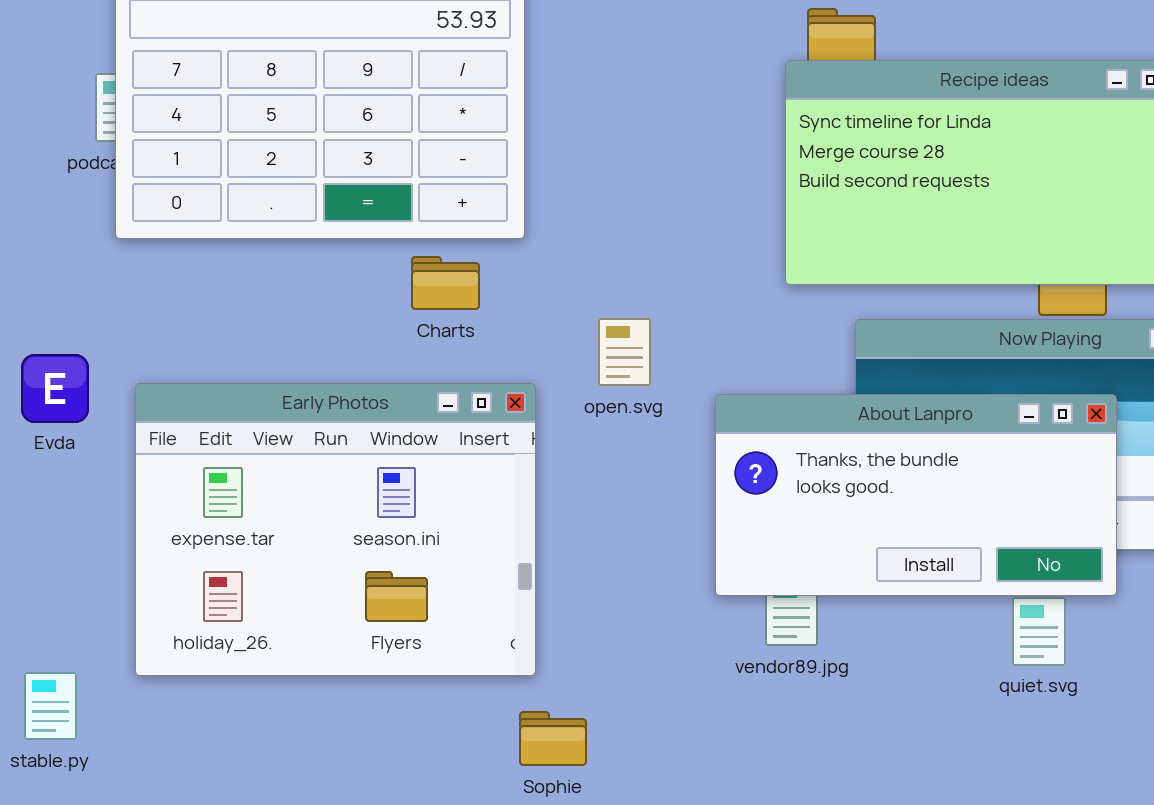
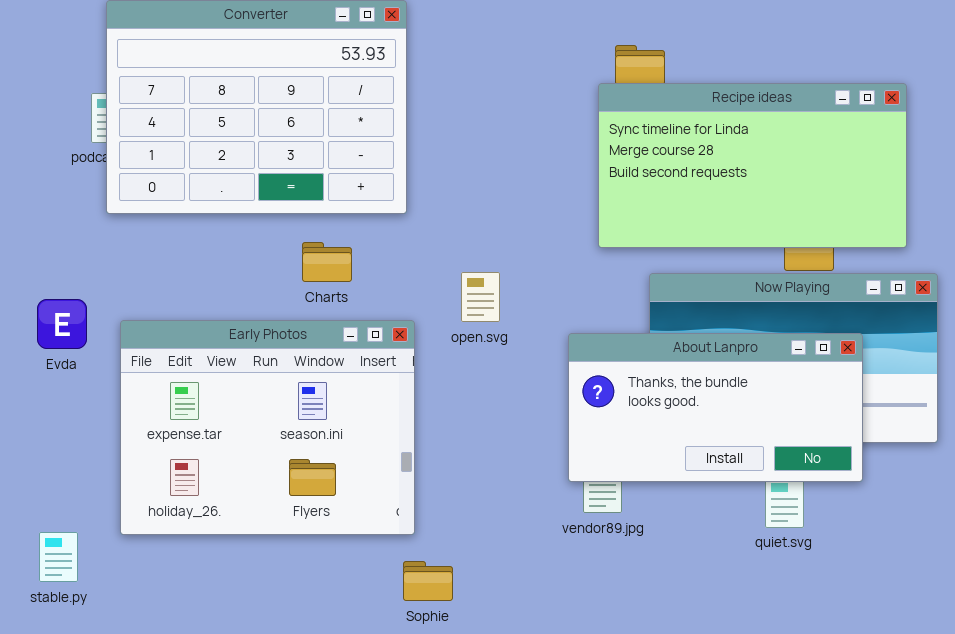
Charts: [411,256,480,310] -> [302,242,352,282], moved
About Lanpro: [715,394,1117,596] -> [568,333,863,482], moved

